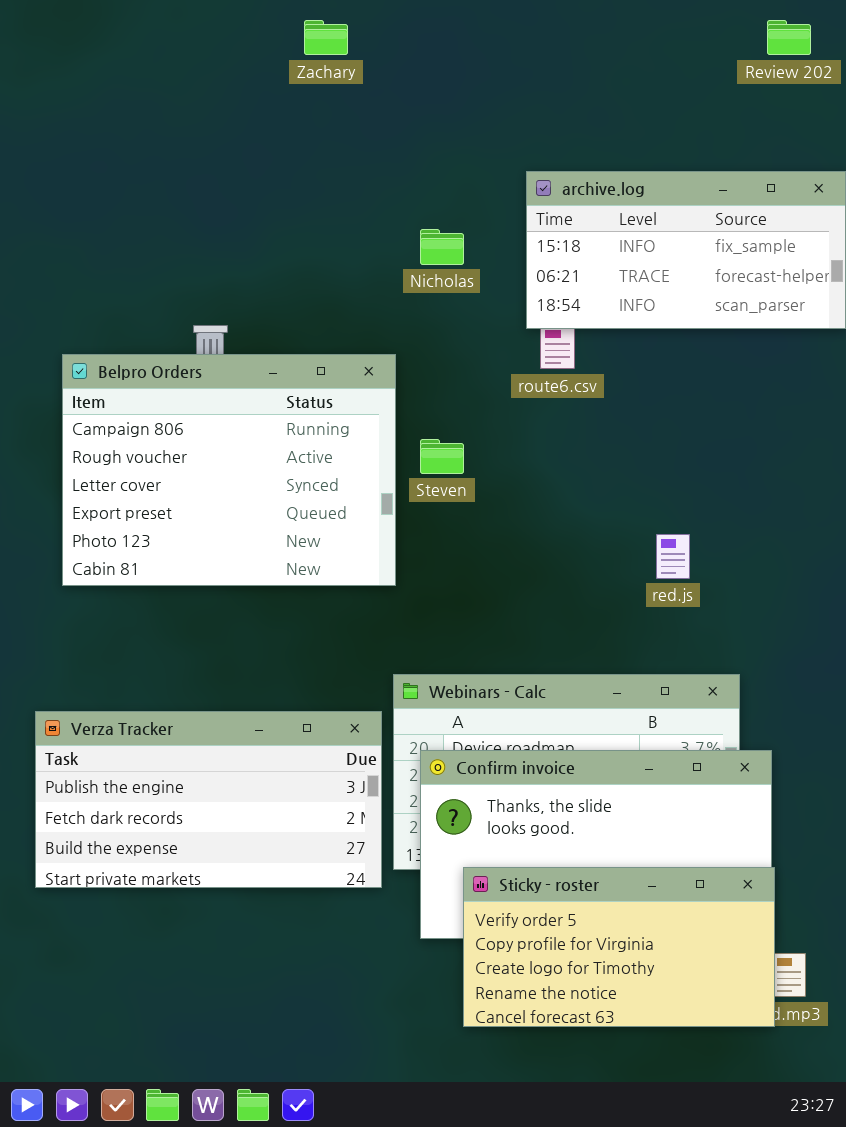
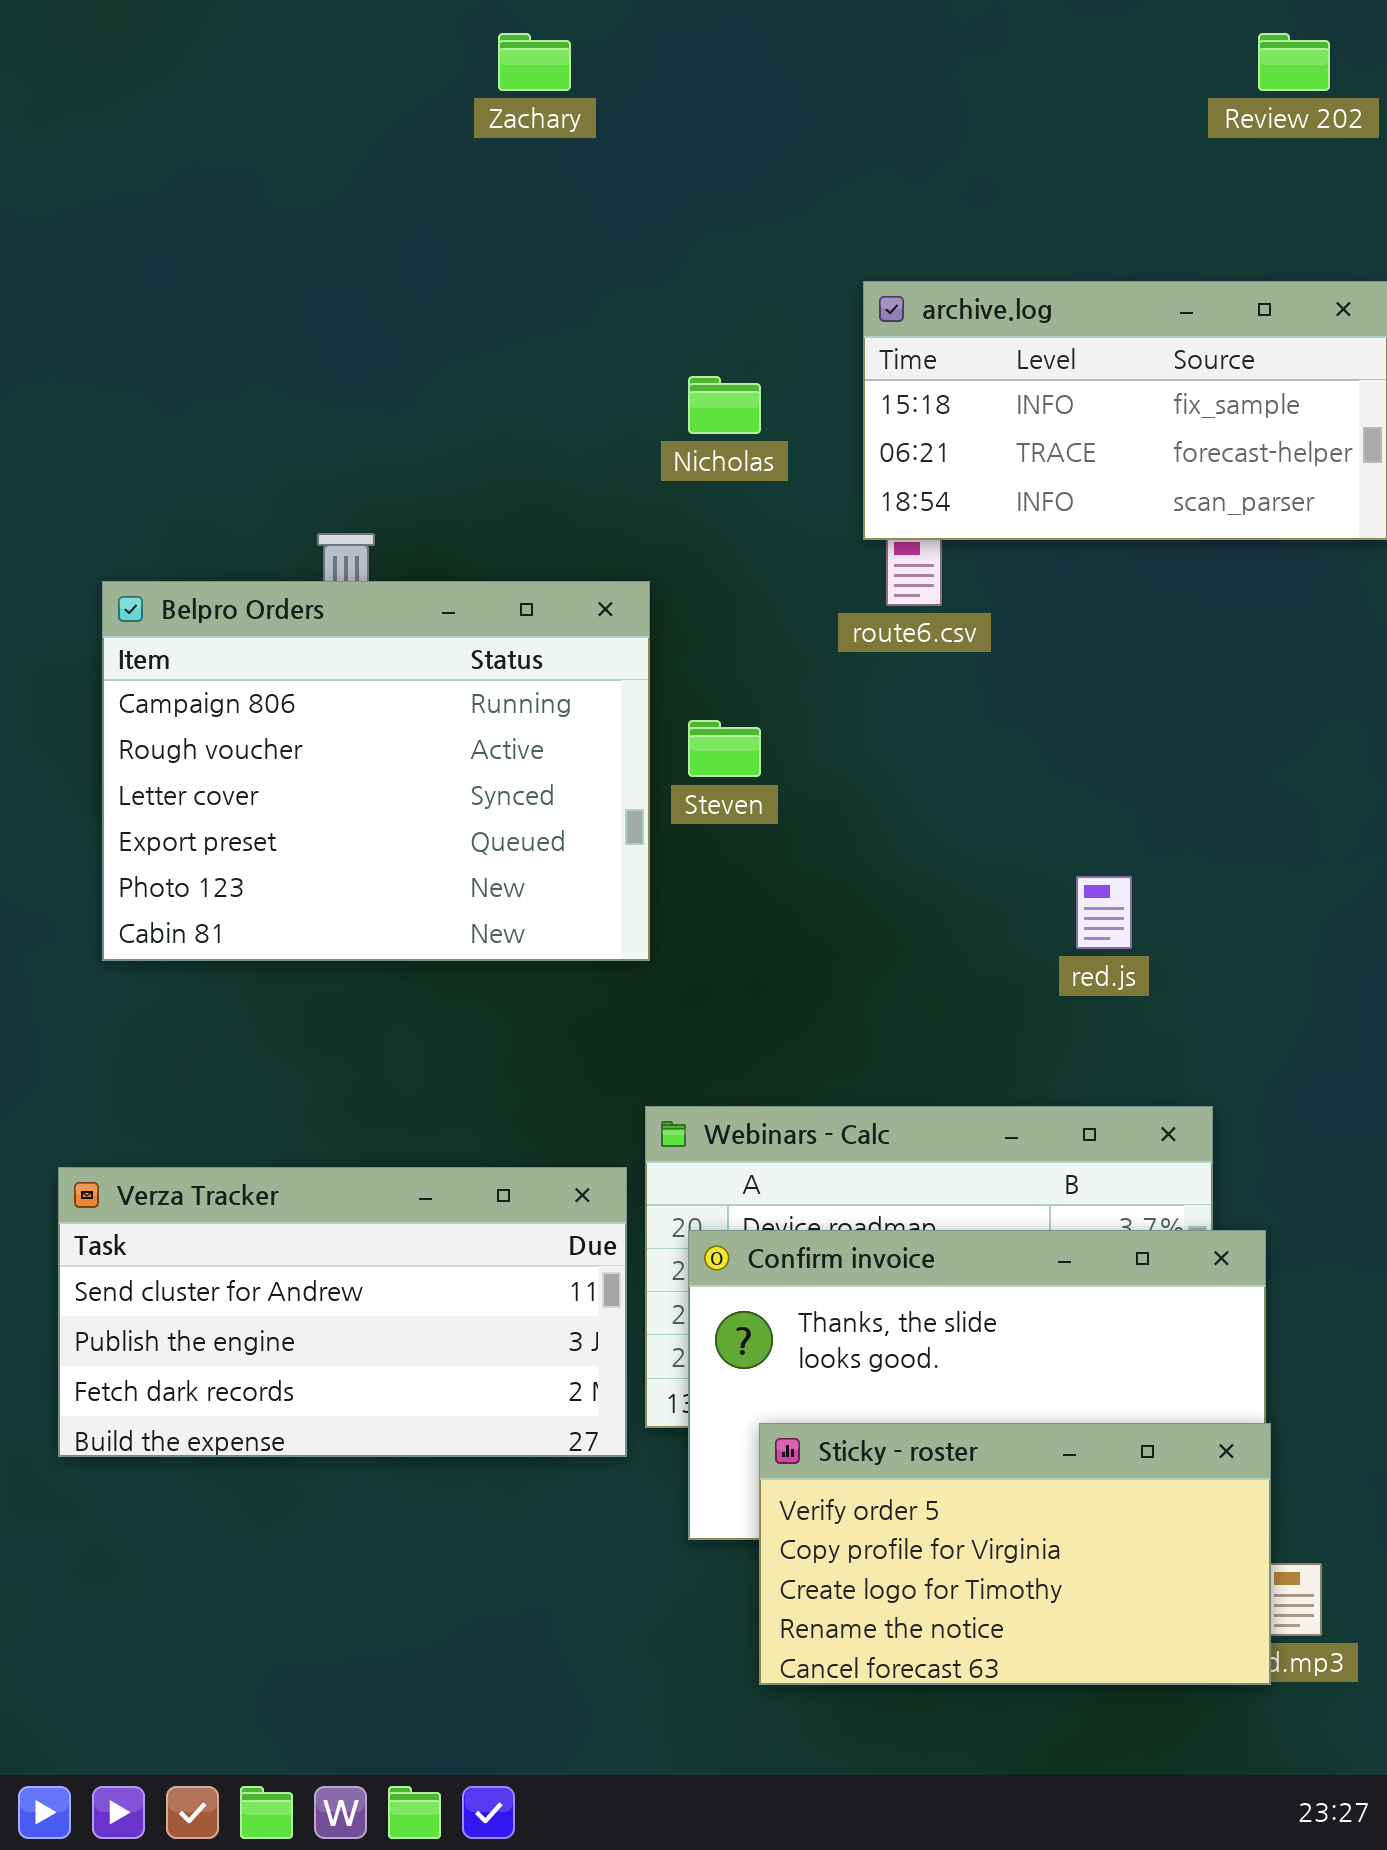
Verza Tracker: [35,711,382,888] -> [58,1167,627,1457], scrolled up 1 row

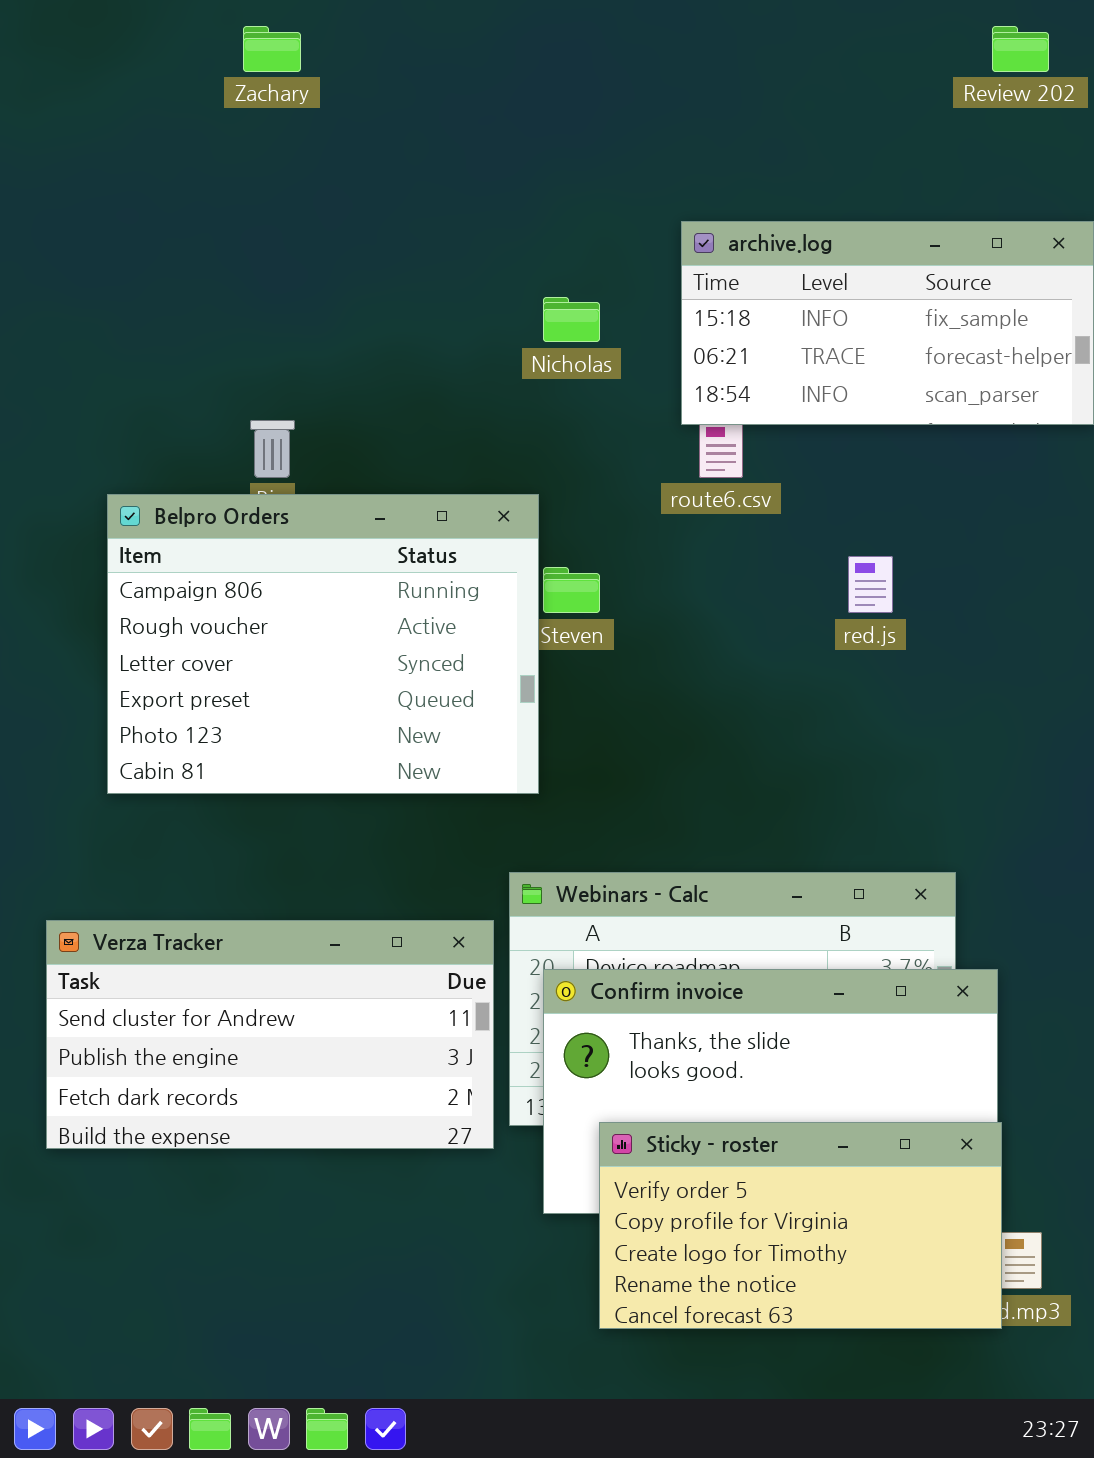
Zachary: [498,33,571,91] -> [243,26,301,72], moved
Belpro Orders: [102,581,650,961] -> [107,494,539,794], moved
red.js: [1076,876,1132,949] -> [848,556,893,613], moved

